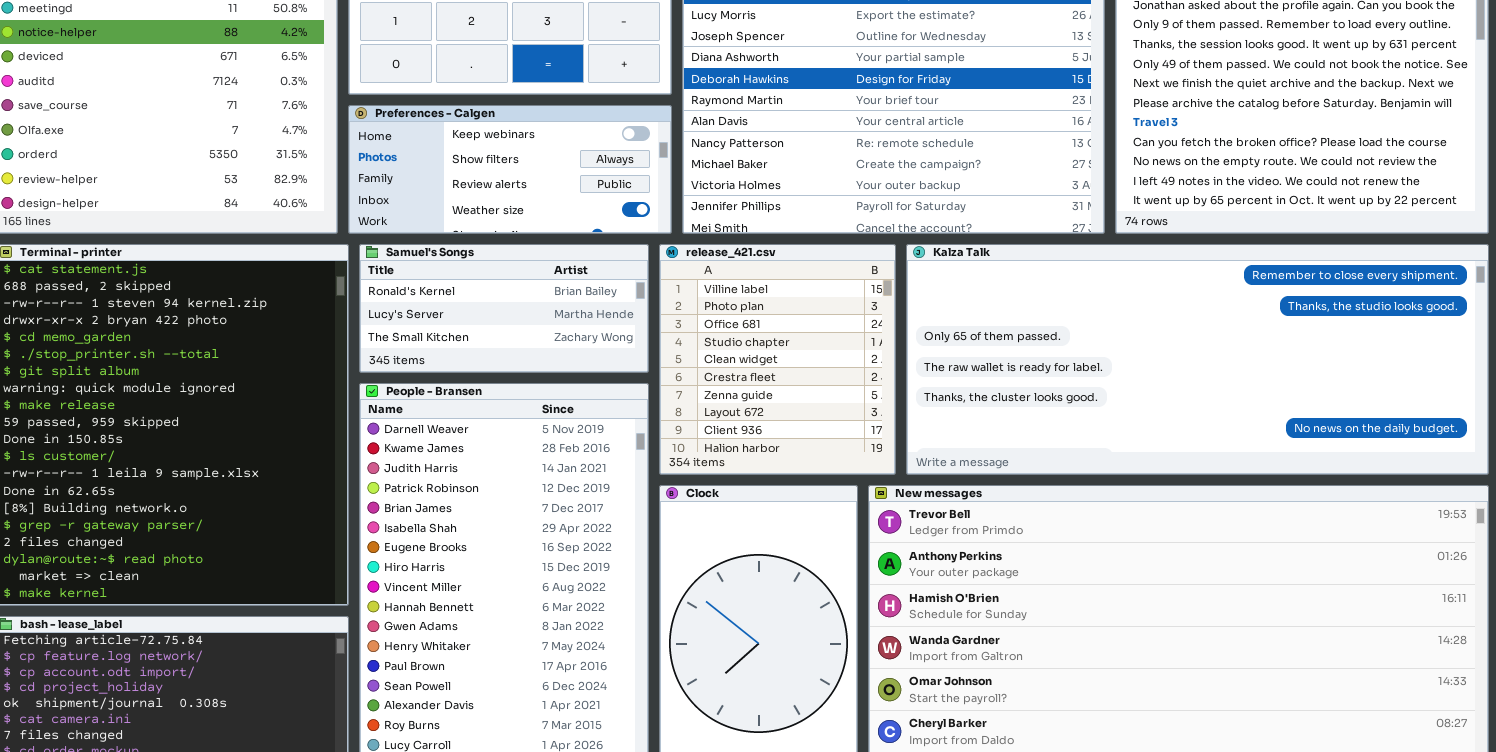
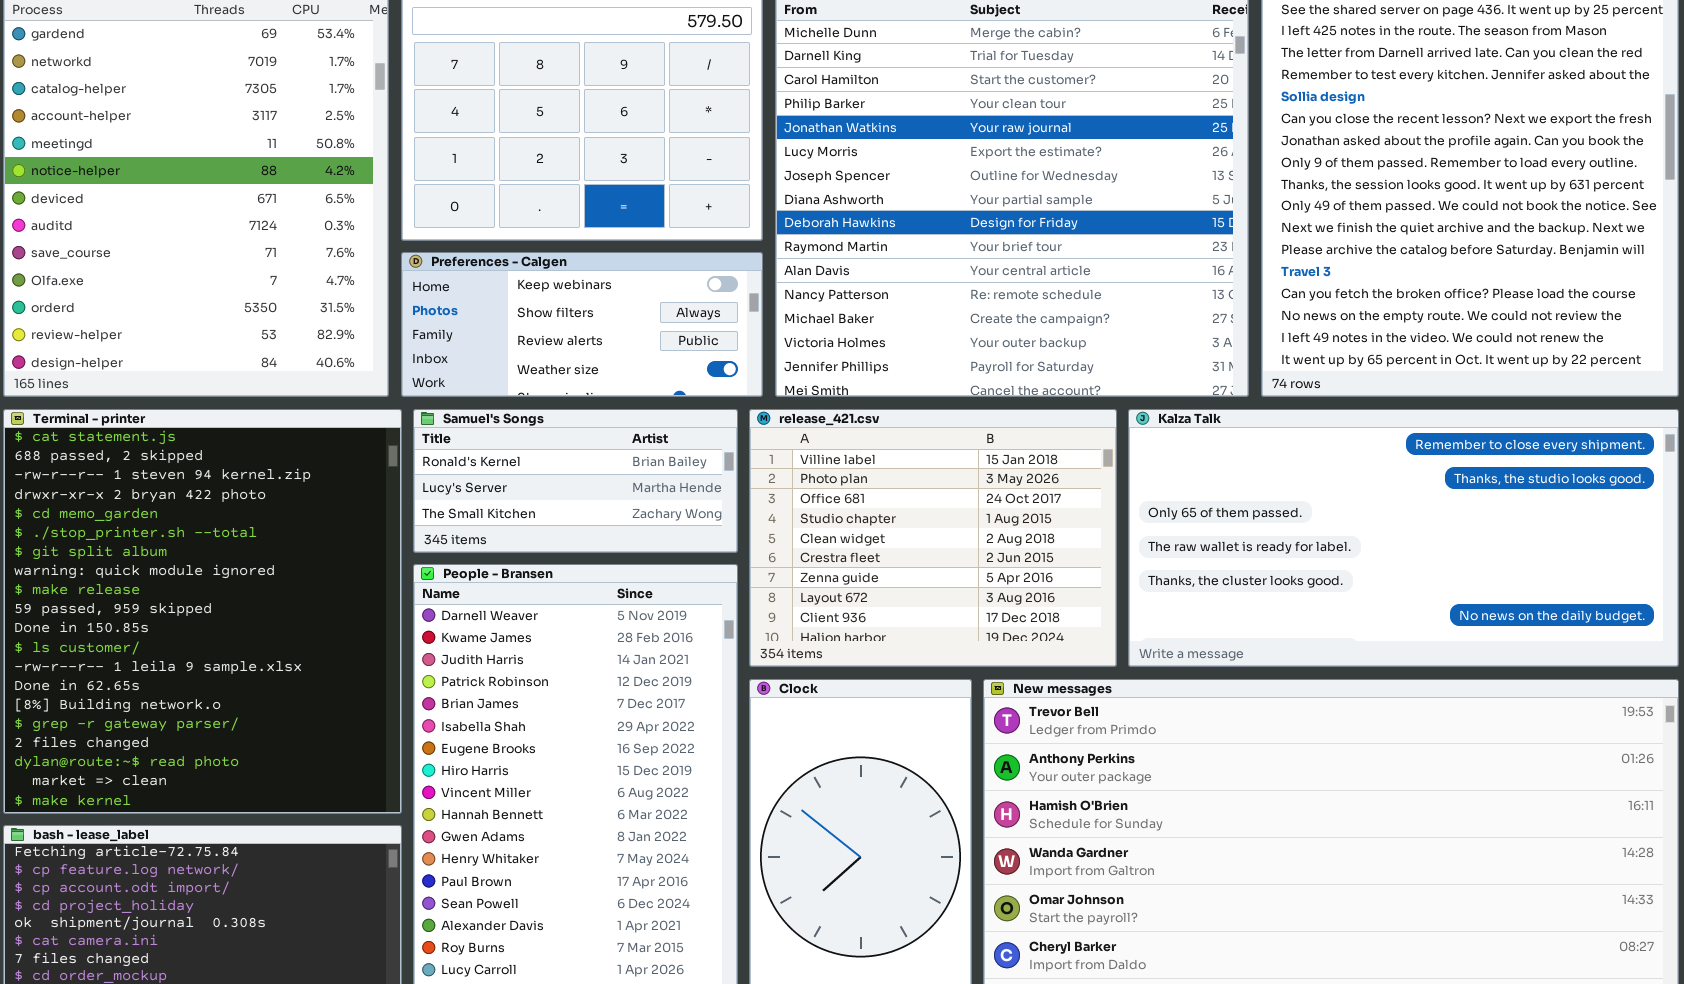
release_421.csv: [659,244,896,475] -> [749,409,1117,667], resized
Kalza Talk: [906,244,1489,475] -> [1128,409,1679,667], resized

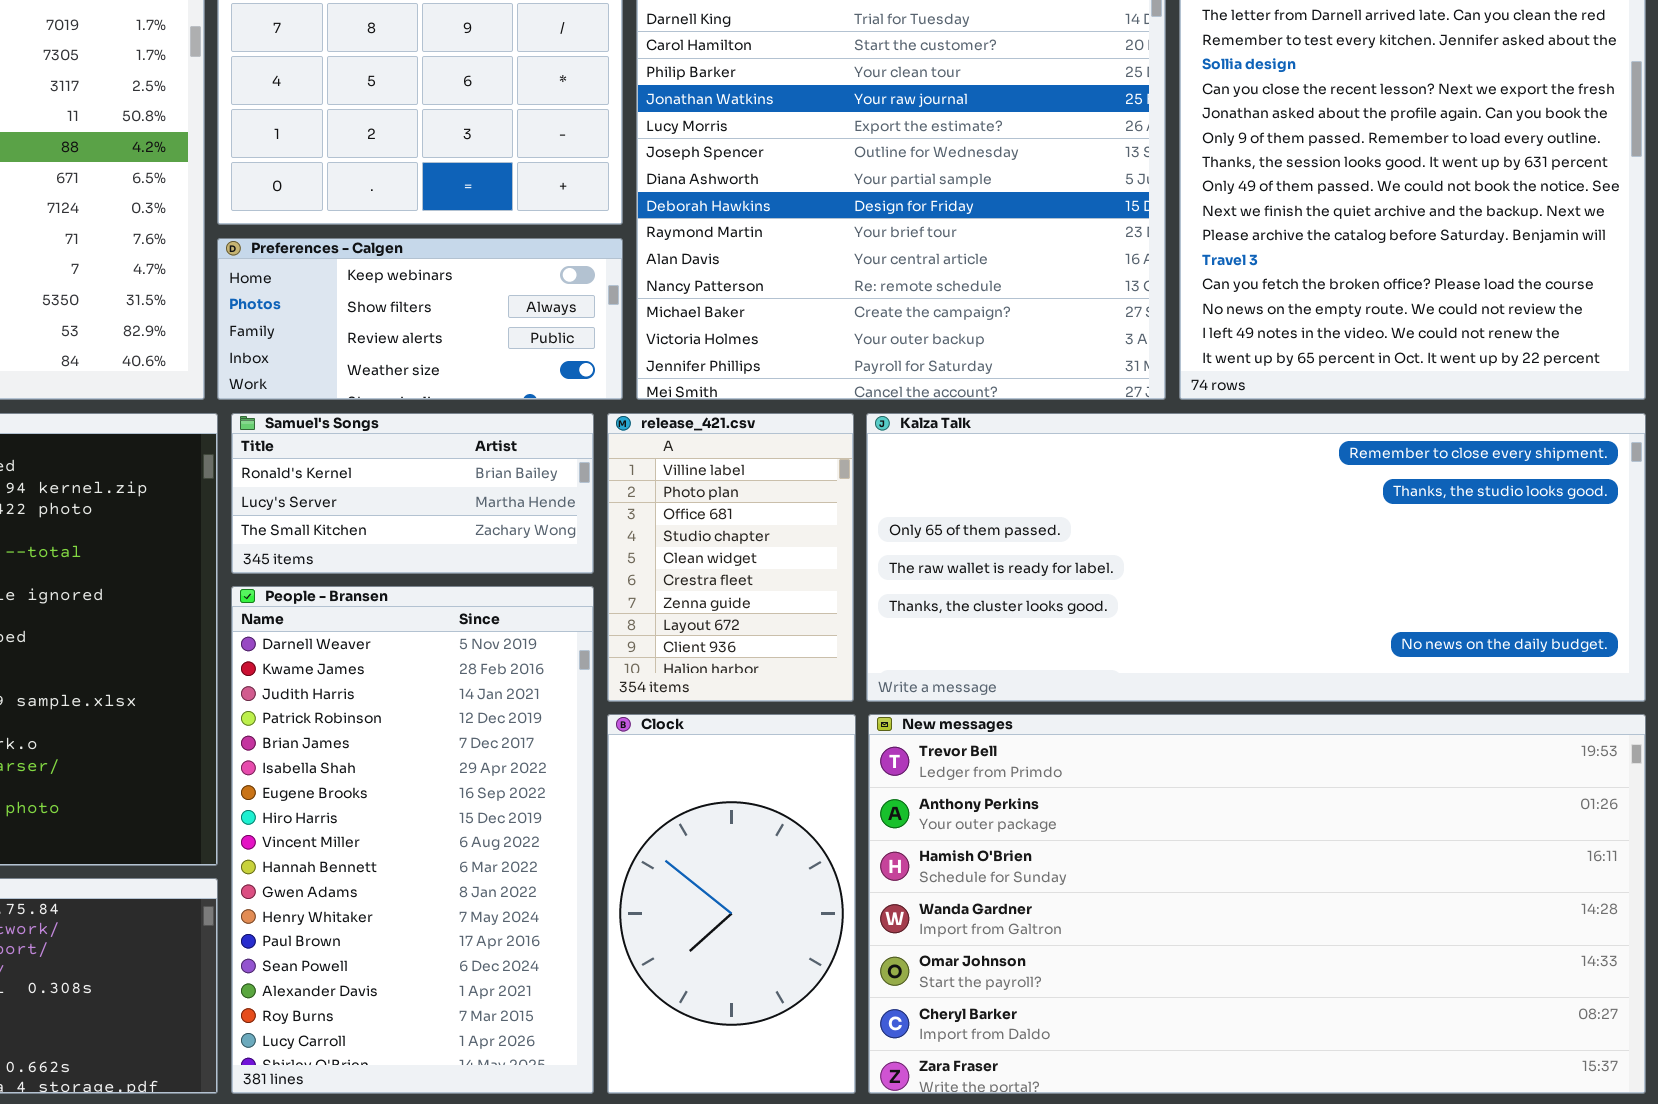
release_421.csv: [749,409,1117,667] -> [607,413,854,702], resized
Kalza Talk: [1128,409,1679,667] -> [866,413,1646,702], resized

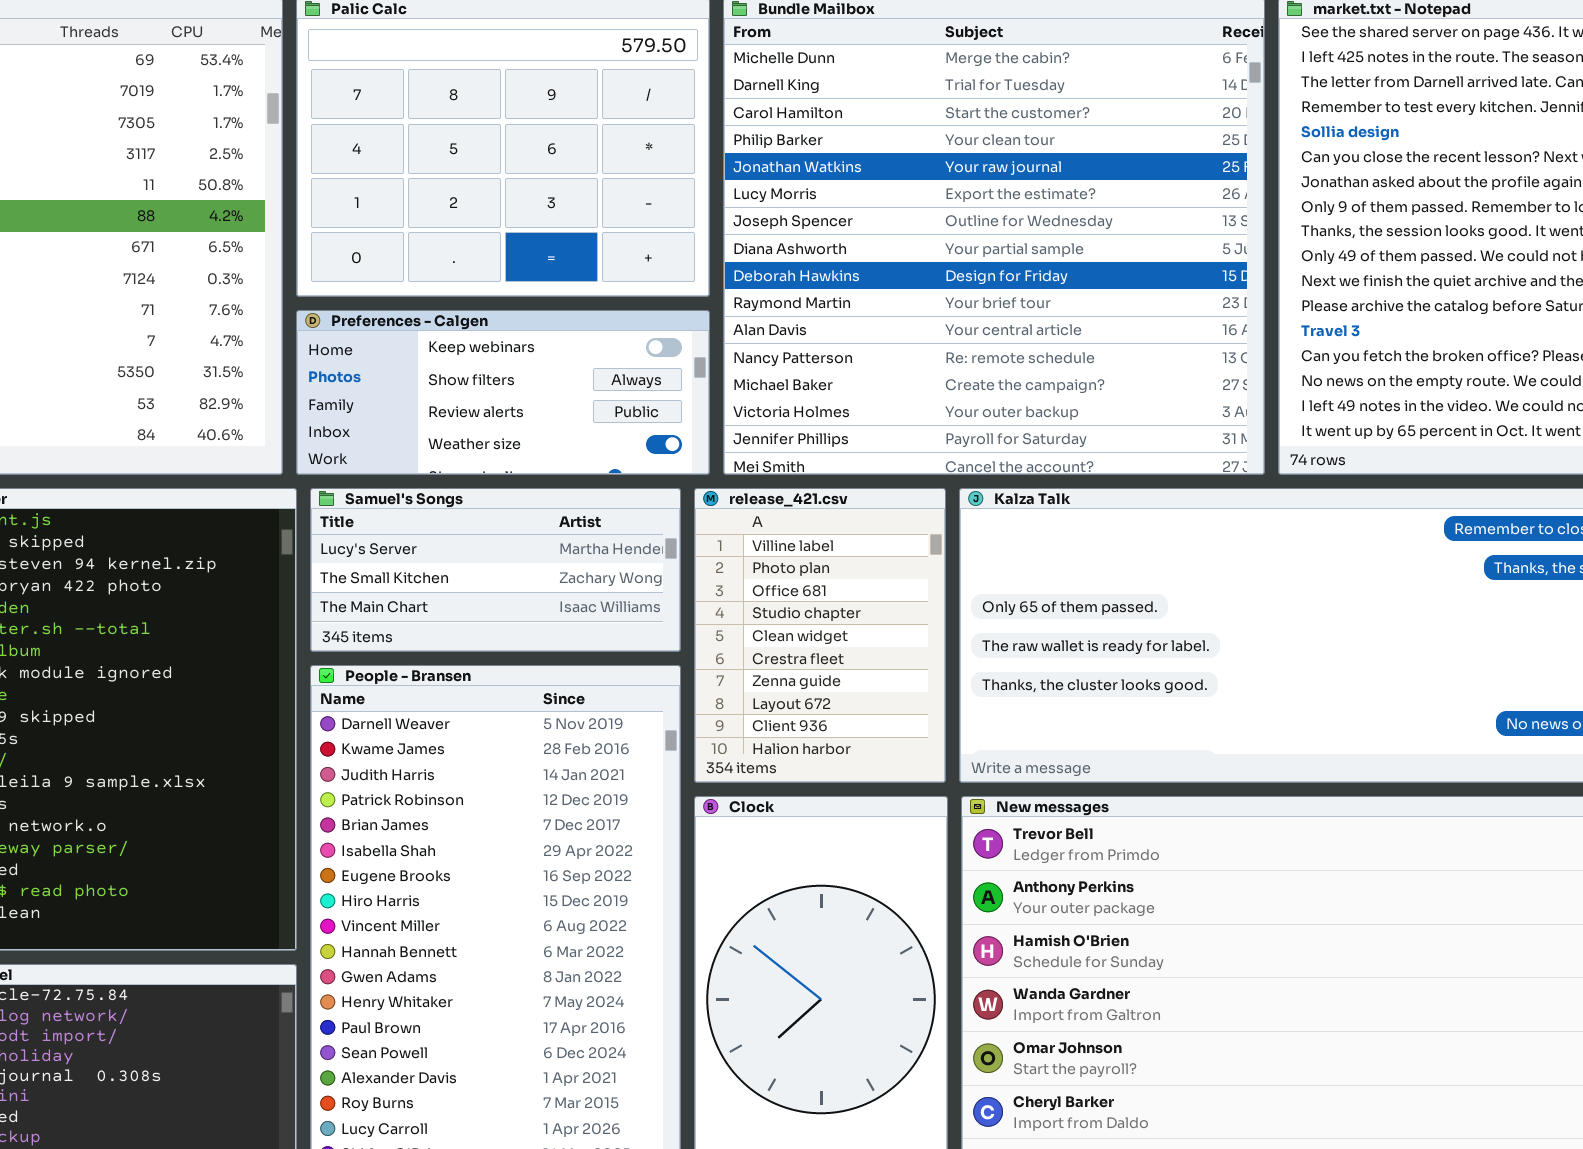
Samuel's Songs: [231,413,594,574] -> [310,488,681,652], scrolled down 1 row

